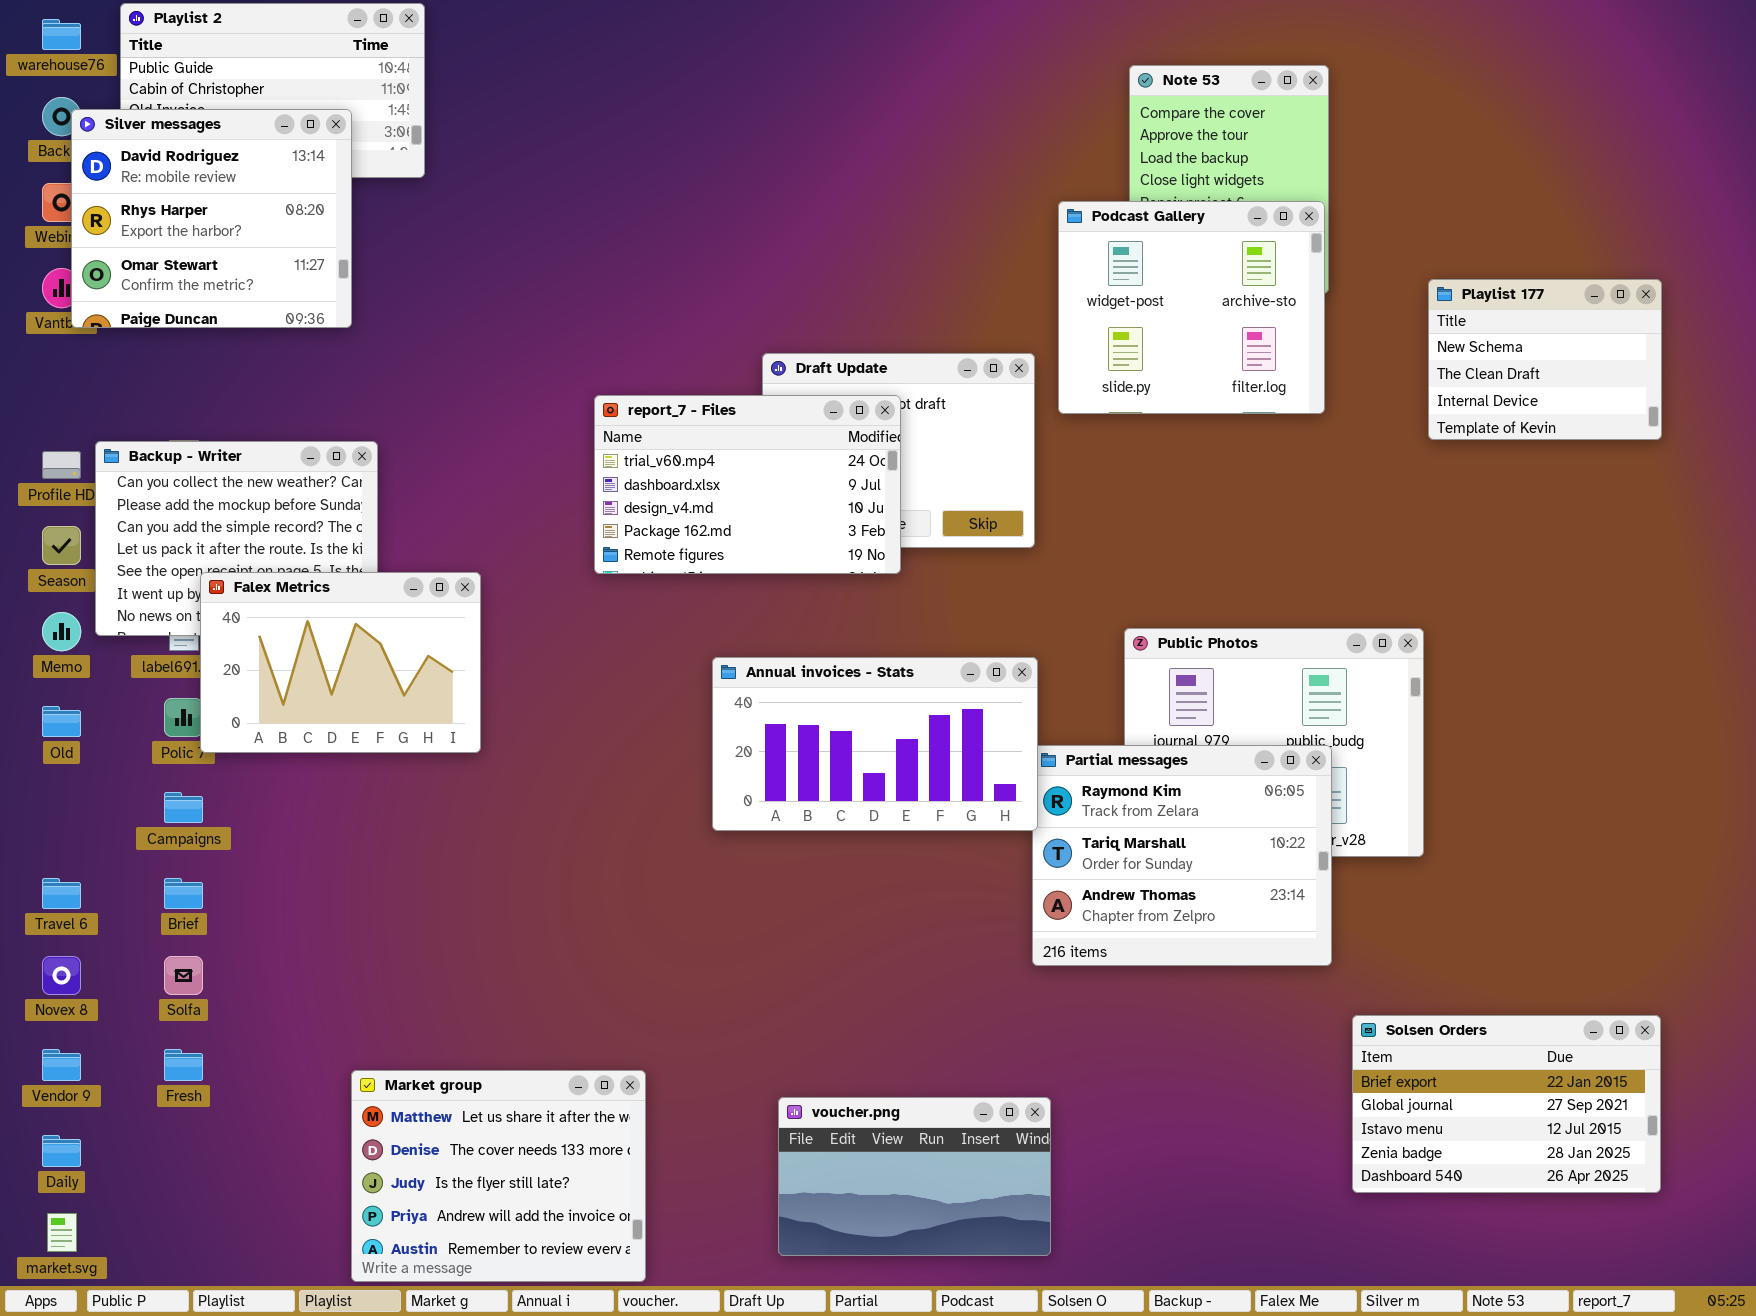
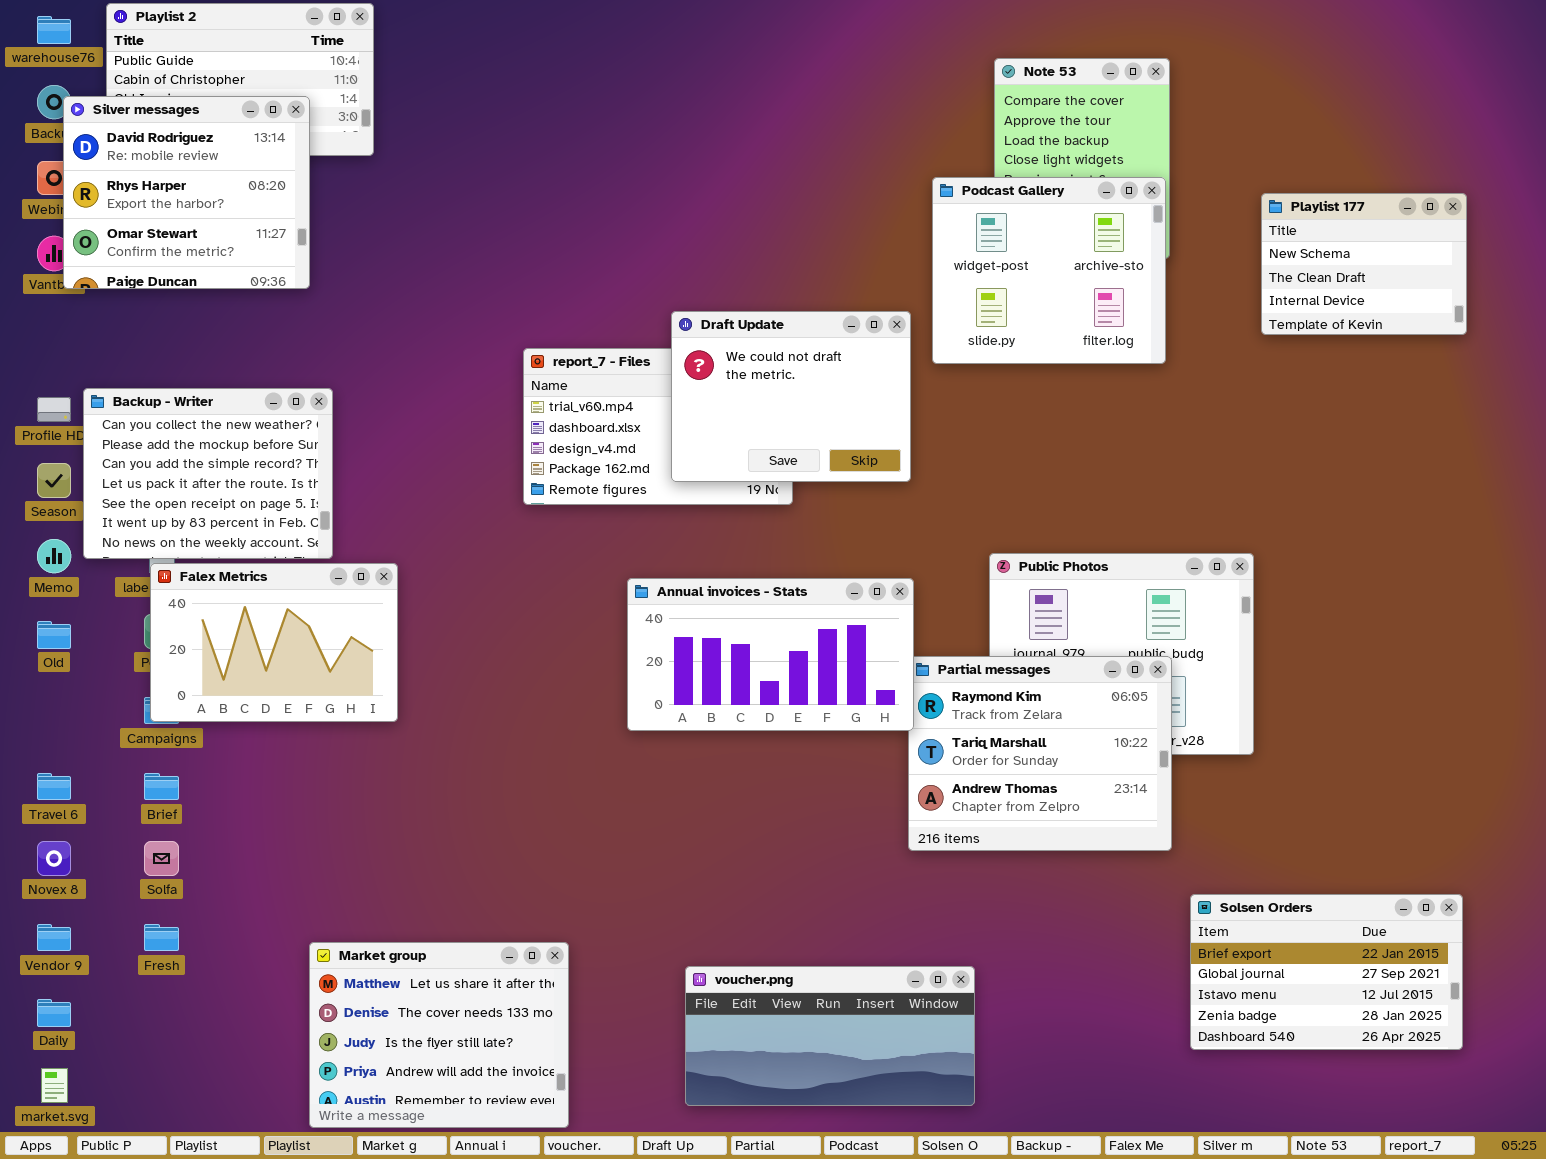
Playlist 177: [1428,279,1662,440] -> [1261,193,1467,335], moved
Draft Update: [762,353,1035,548] -> [671,311,911,482], raised
Falex Metrics: [200,572,481,753] -> [150,563,398,722], moved
voucher.png: [778,1097,1051,1256] -> [685,966,975,1106], resized

